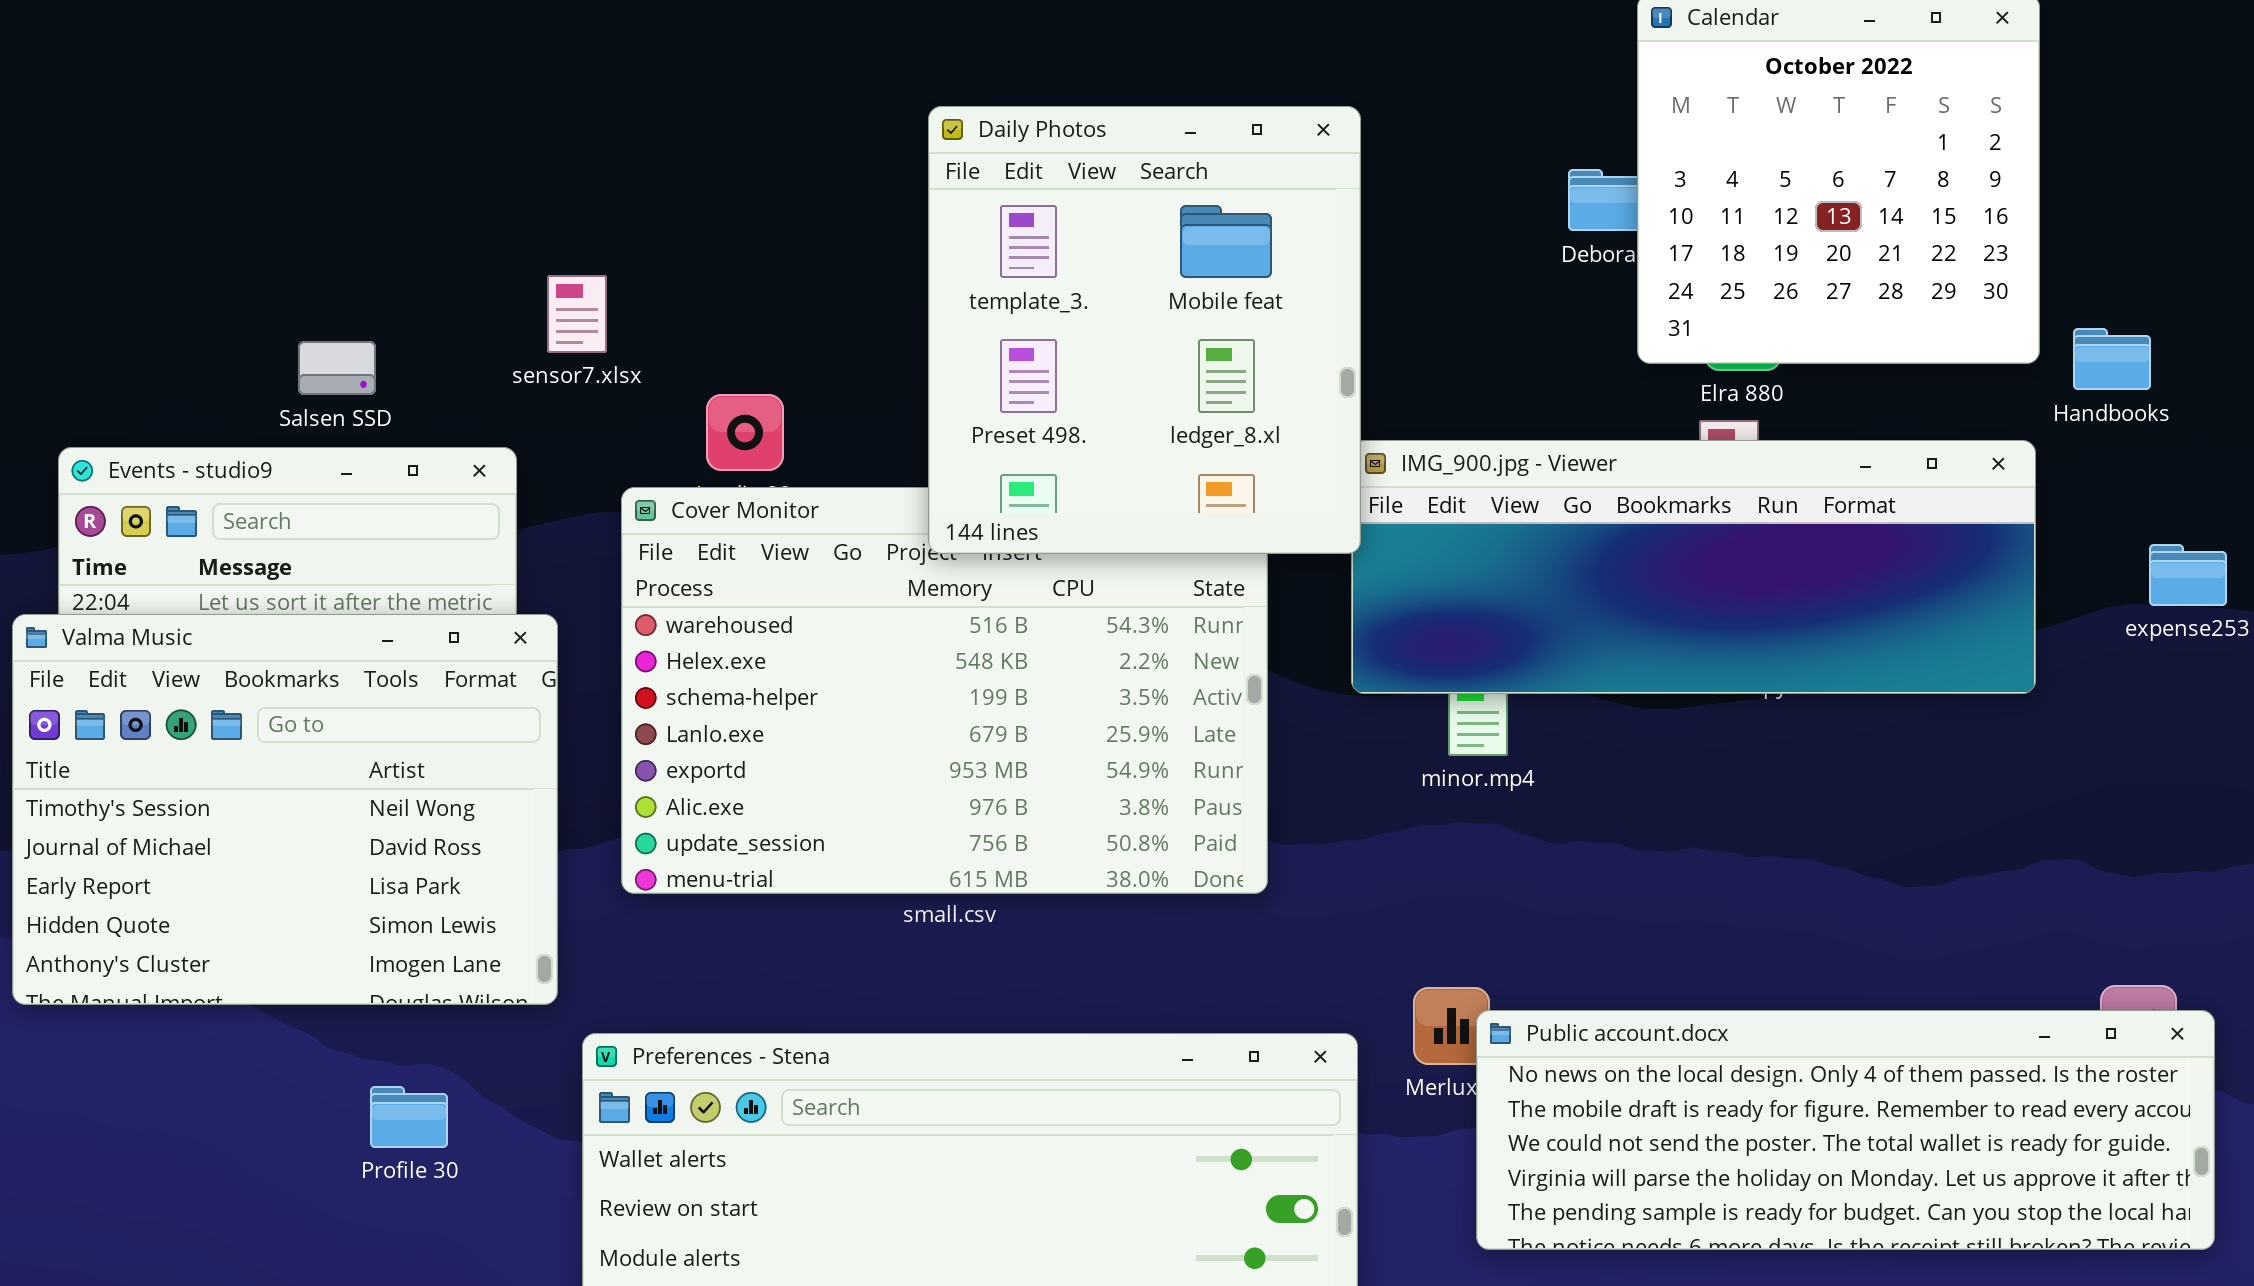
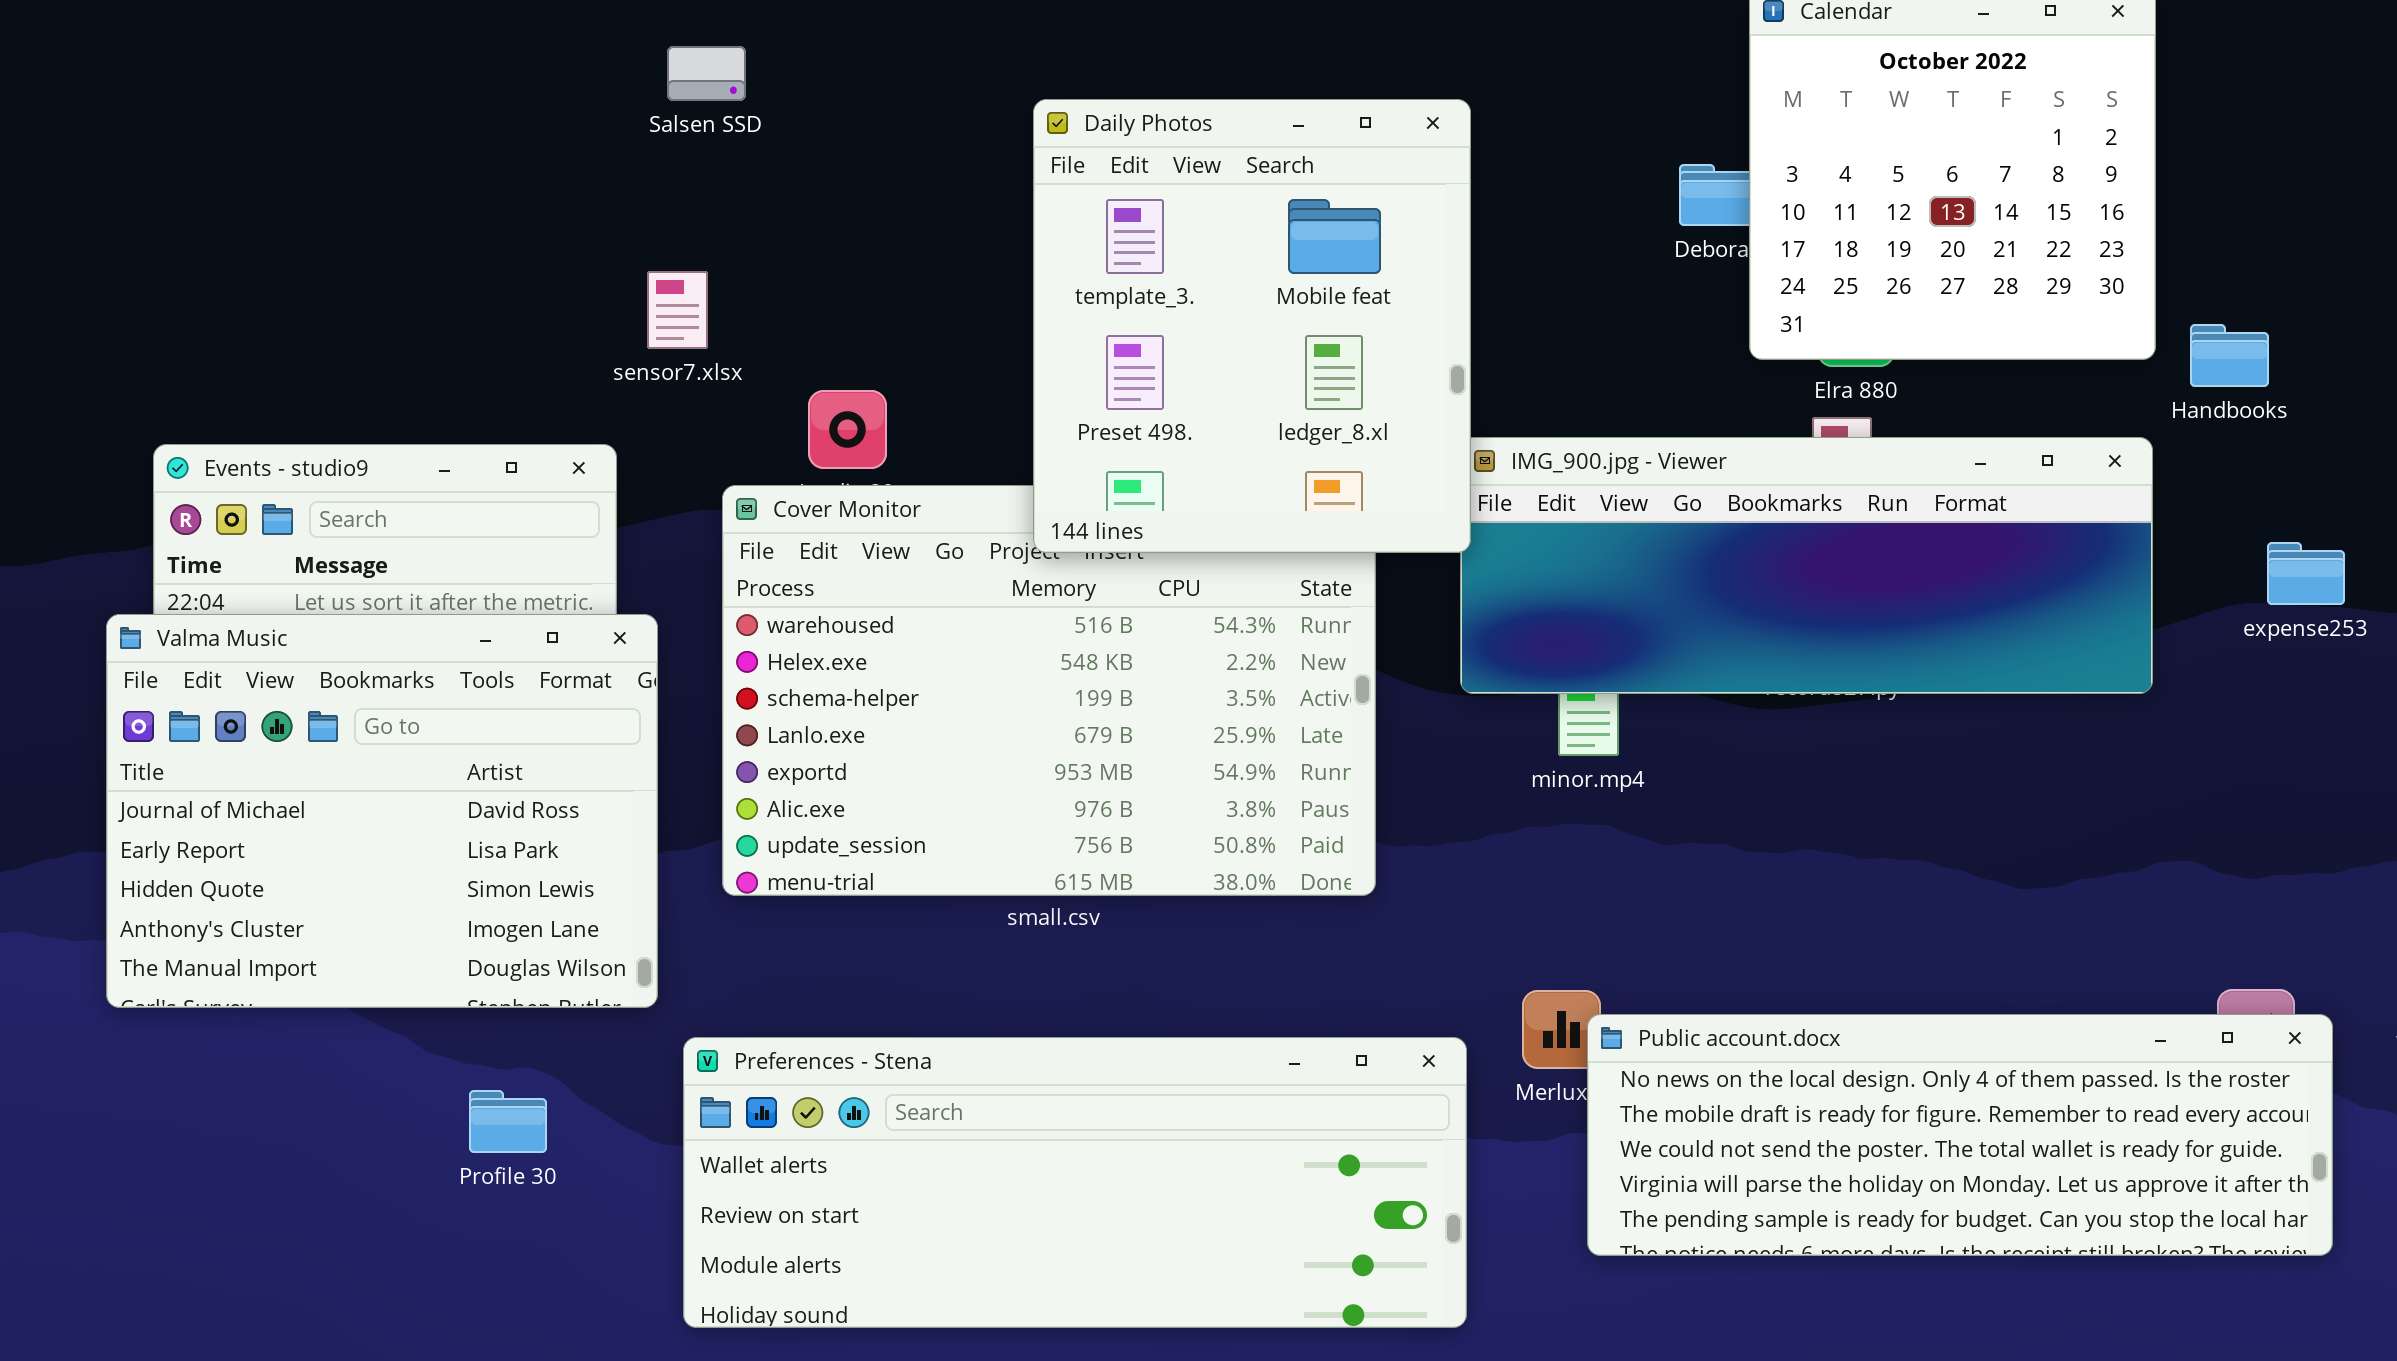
Salsen SSD: [298,341,376,395] -> [667,46,746,101], moved
Valma Music: [12,614,558,1005] -> [106,614,658,1008], scrolled down 1 row

